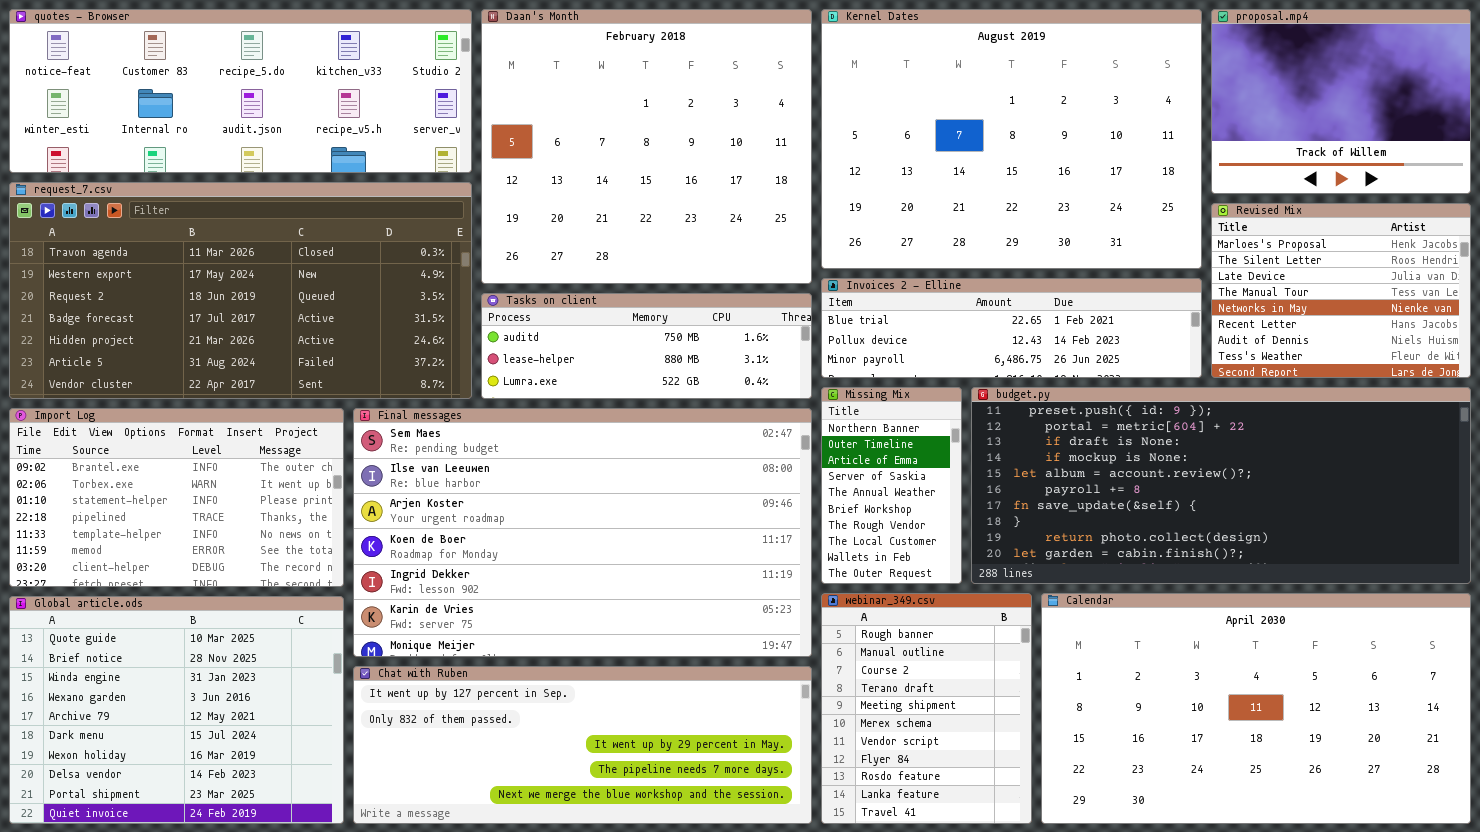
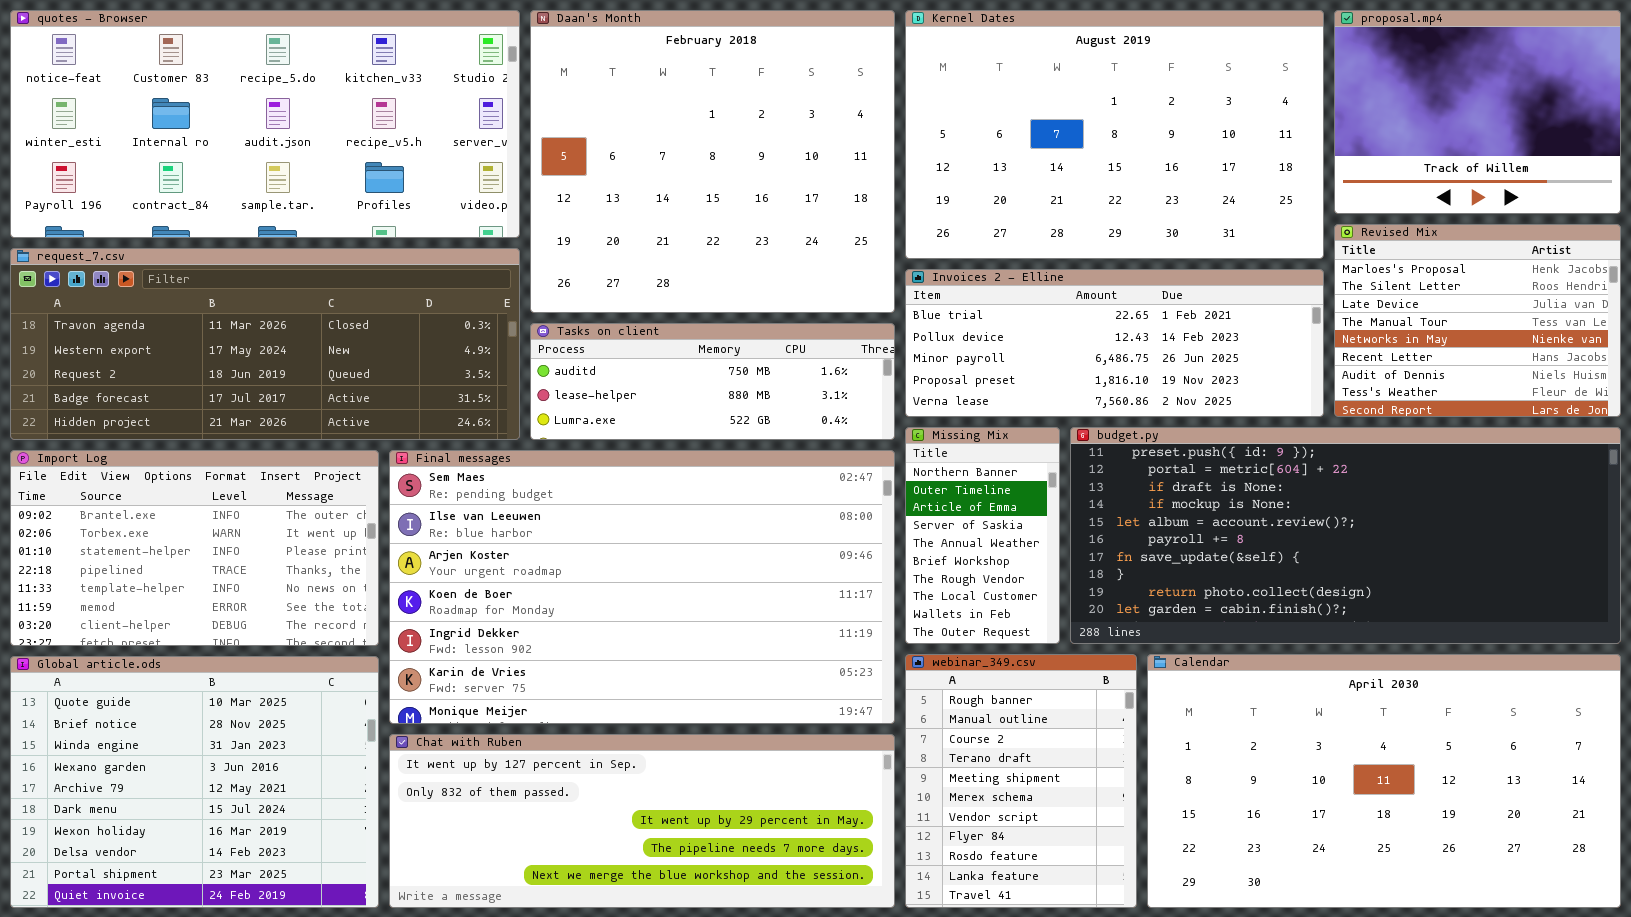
quotes - Browser: [9,9,472,173] -> [10,10,520,238], resized
Kernel Dates: [821,9,1202,269] -> [905,10,1324,259], resized
request_7.csv: [9,182,472,399] -> [10,248,520,440], resized
Invoices 2 - Elline: [821,278,1202,378] -> [905,269,1324,417], resized

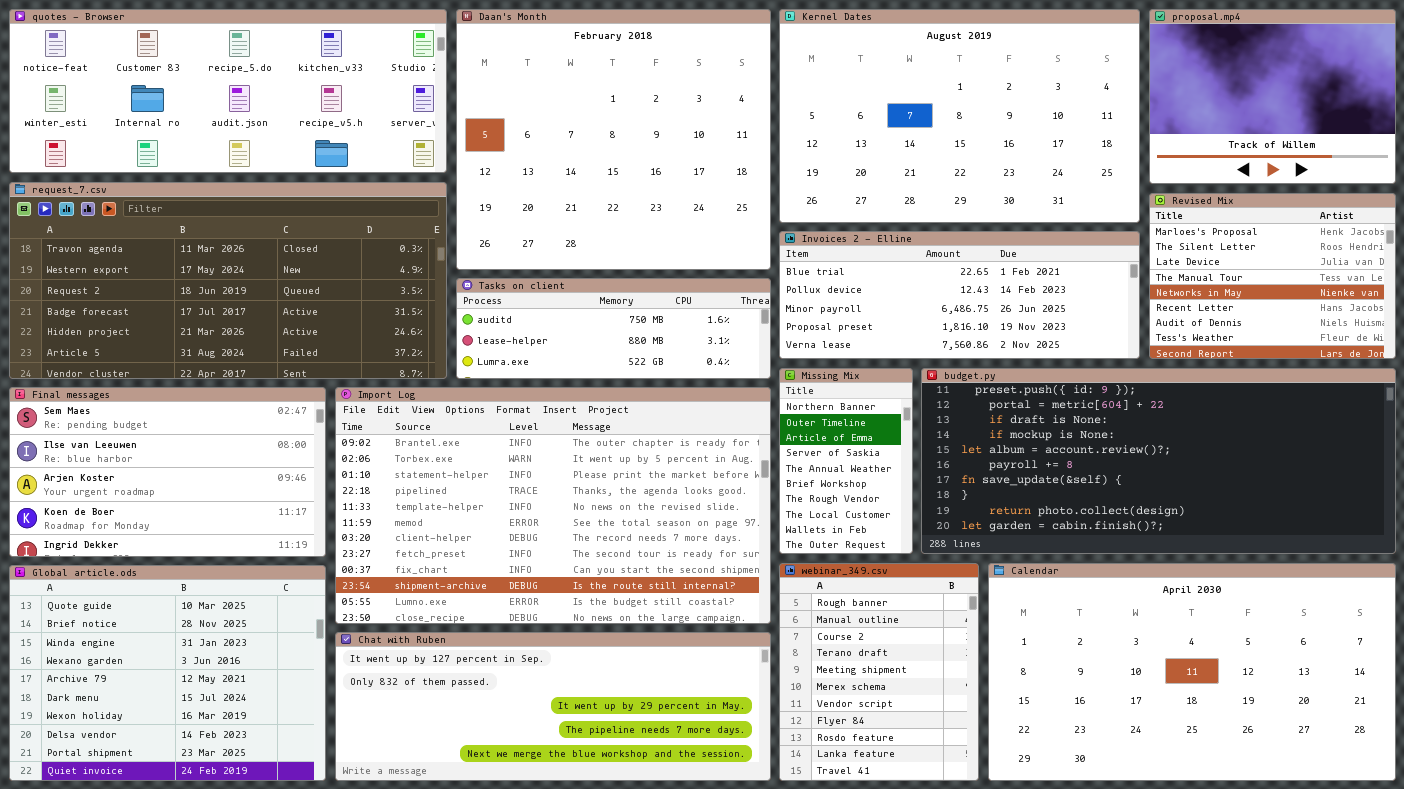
quotes - Browser: [10,10,520,238] -> [9,9,447,173], resized
request_7.csv: [10,248,520,440] -> [9,182,447,379], resized
Import Log: [10,450,379,646] -> [335,387,771,624], moved, resized
Final messages: [389,450,895,724] -> [9,387,326,557], moved, resized

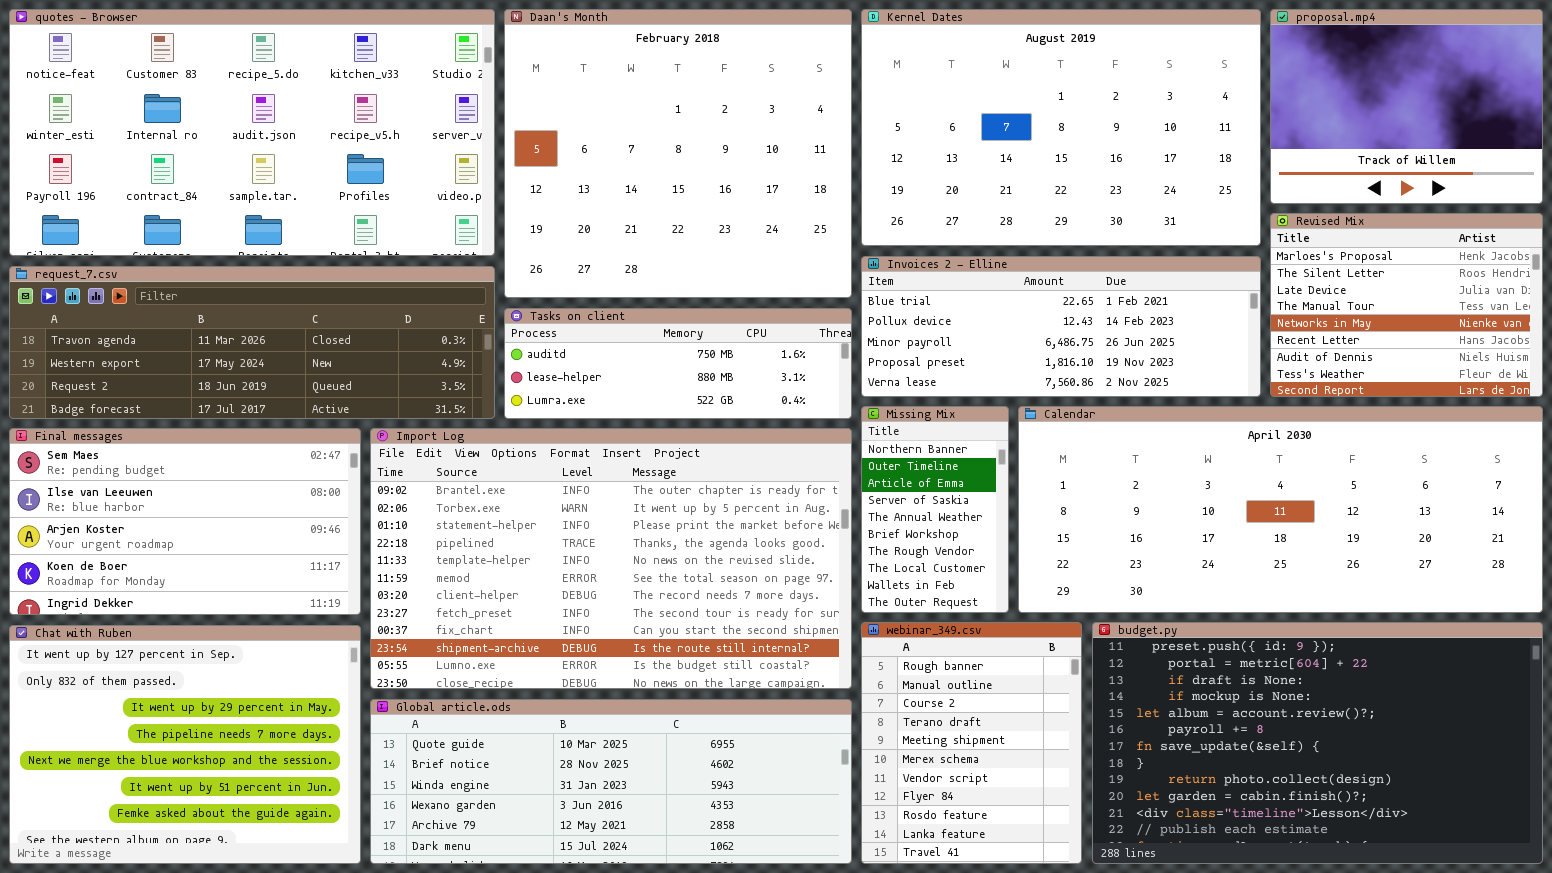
quotes - Browser: [9,9,447,173] -> [9,9,495,256], resized
request_7.csv: [9,182,447,379] -> [9,266,495,419], resized
budget.py: [921,368,1396,554] -> [1092,622,1543,864], moved, resized
Calendar: [988,563,1396,781] -> [1018,406,1543,613], moved, resized
Global article.ods: [9,565,326,781] -> [370,699,852,864], moved, resized
Chat with Ruben: [335,632,771,781] -> [9,625,361,864], moved, resized

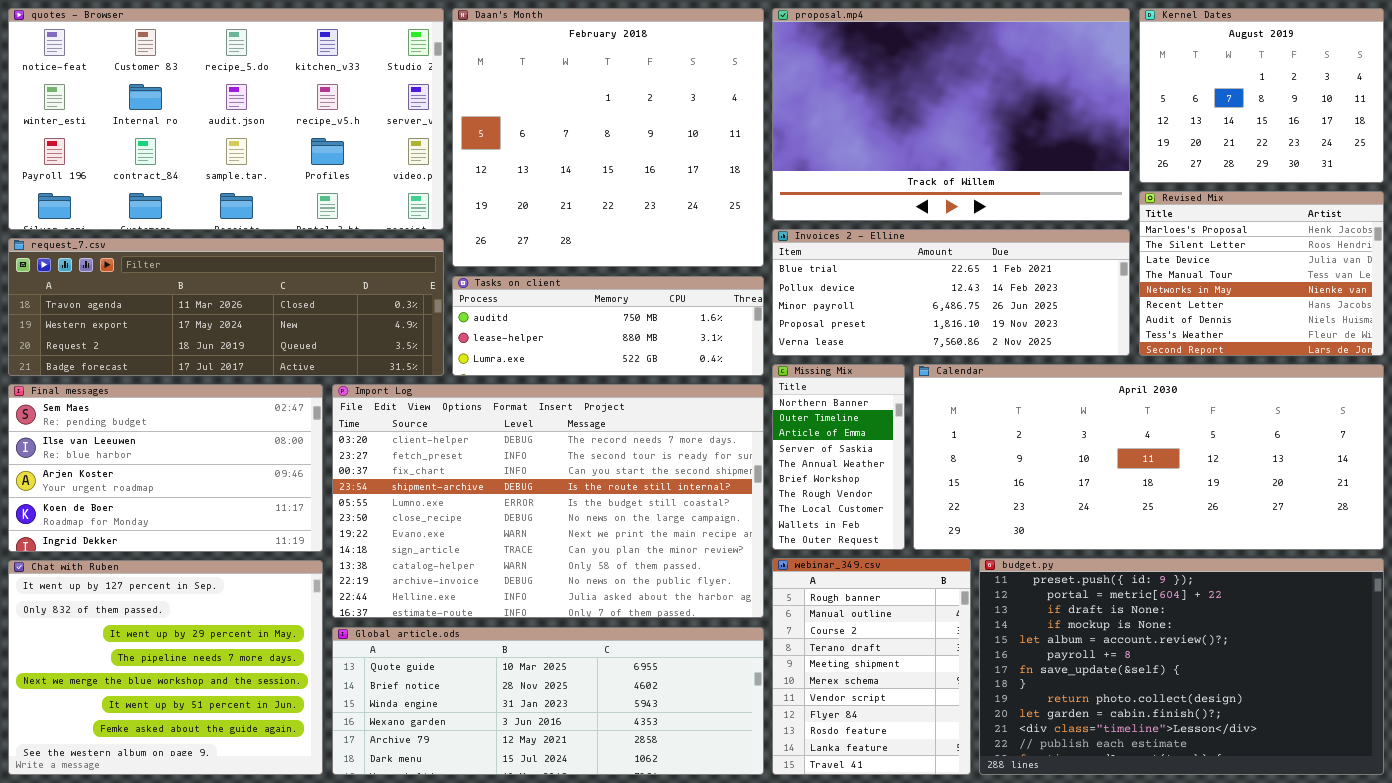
Kernel Dates: [861,9,1261,246] -> [1139,8,1384,183], moved, resized
proposal.mp4: [1270,9,1543,204] -> [772,8,1130,221], moved, resized
Import Log: [370,428,852,689] -> [332,384,764,618], scrolled down 6 rows

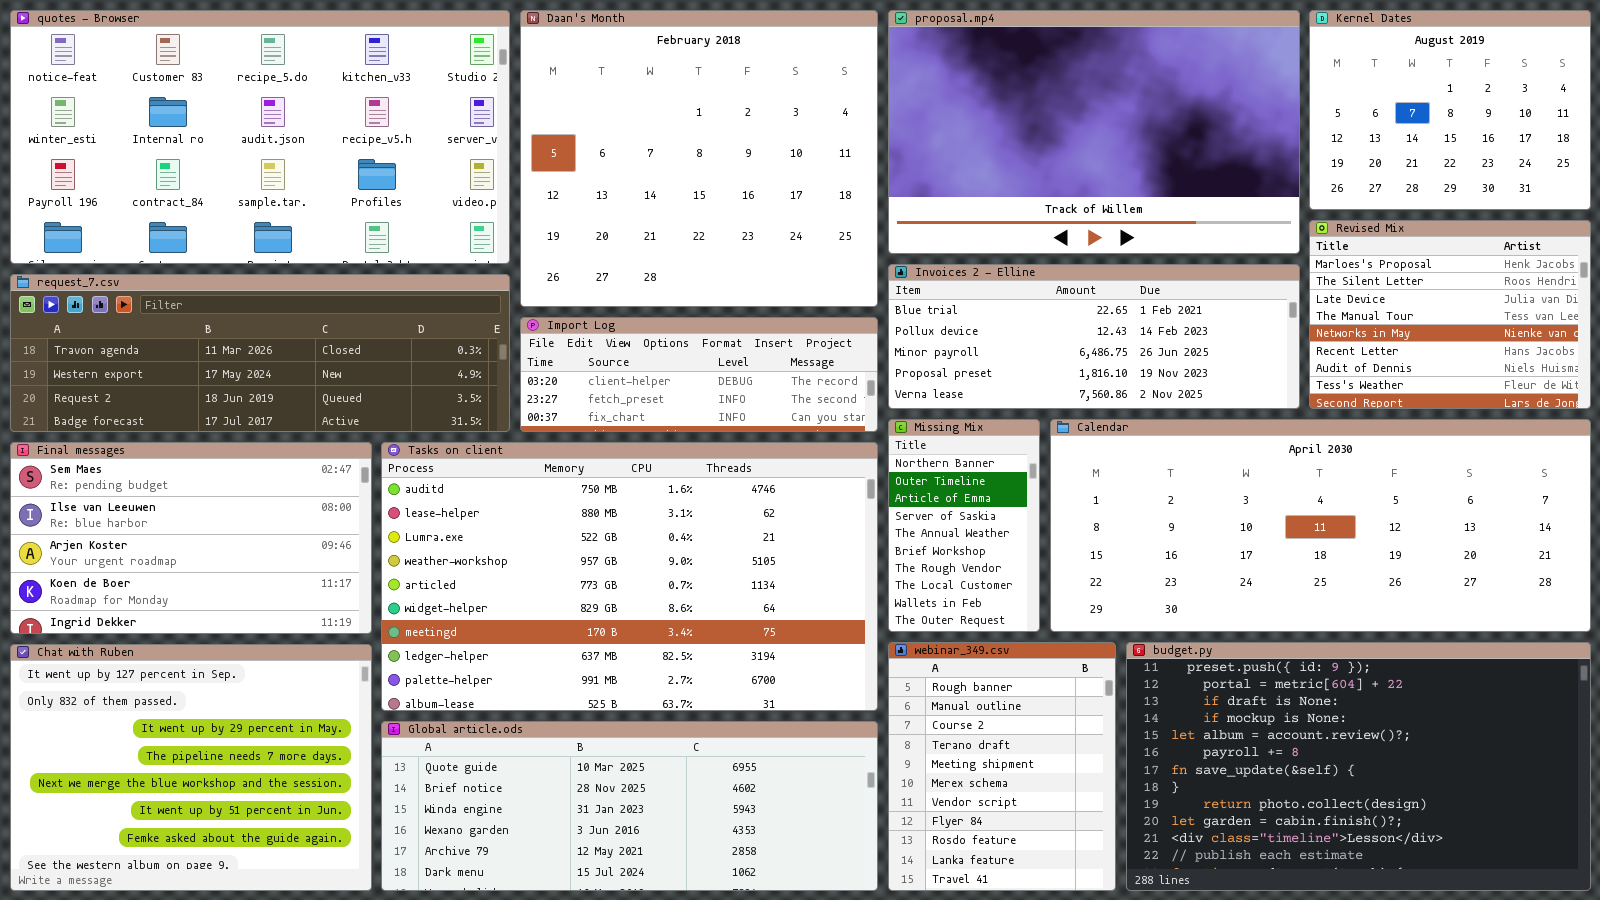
Tasks on client: [452,276,764,376] -> [381,442,878,711], moved, resized
Import Log: [332,384,764,618] -> [520,317,878,432], moved, resized

